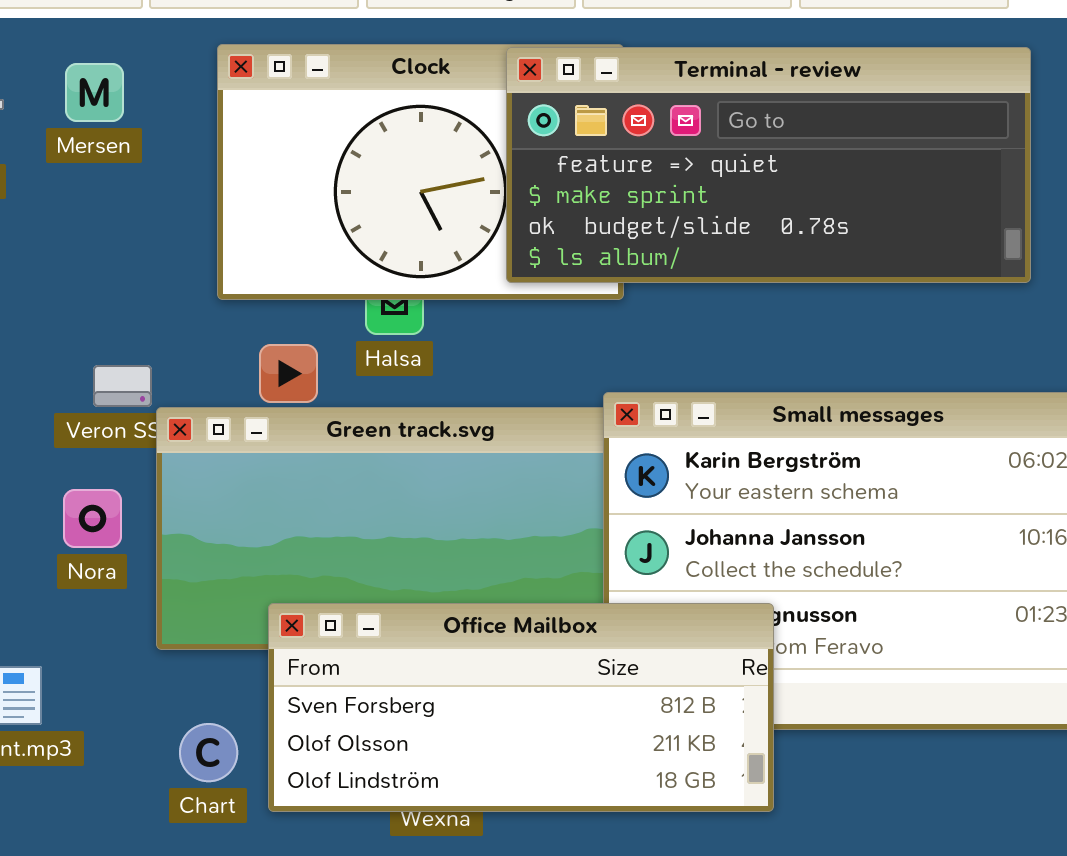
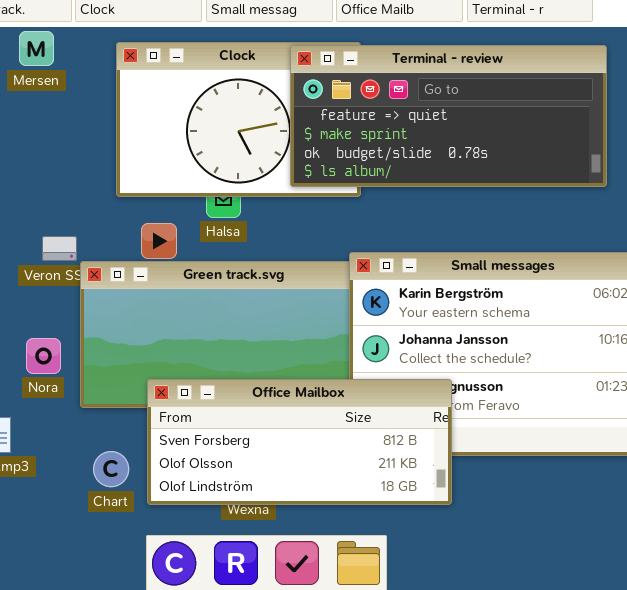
Mersen: [65,63,124,122] -> [19,31,54,66], moved
Nora: [63,489,122,548] -> [26,338,61,374], moved

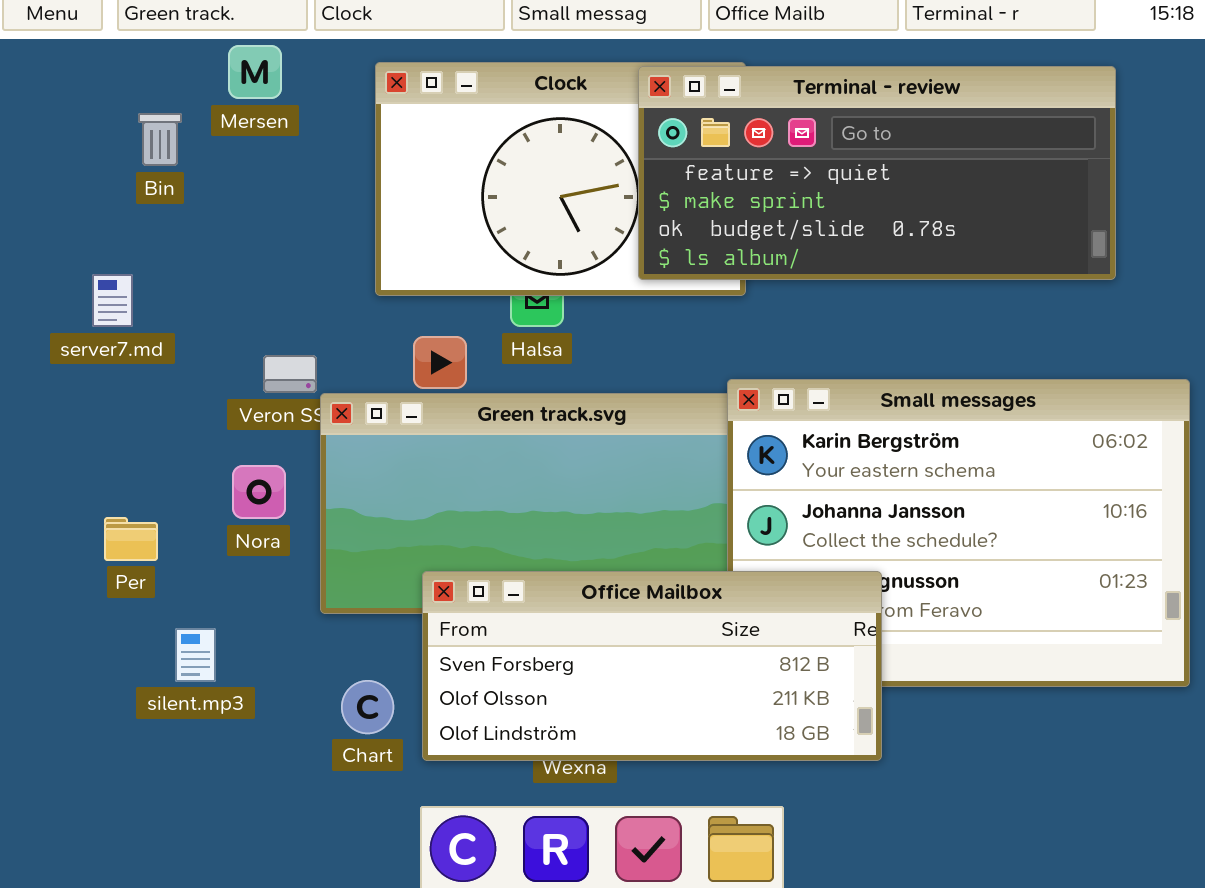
Nora: [26,338,61,374] -> [232,465,286,519], moved

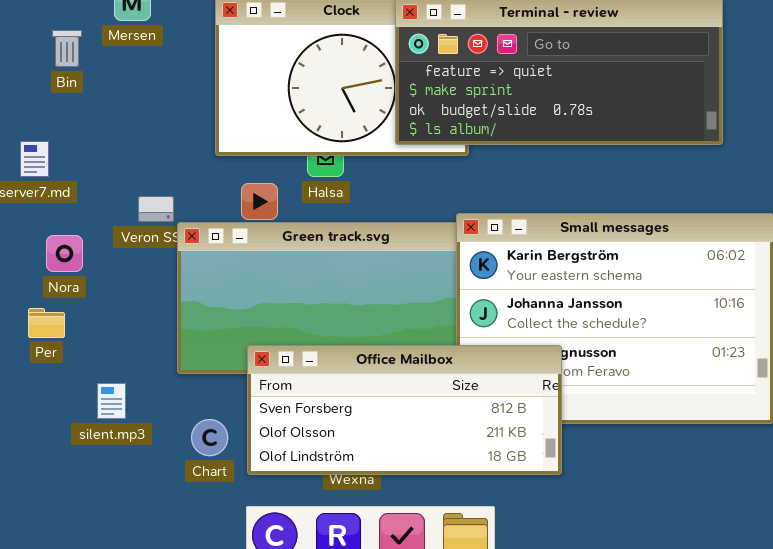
Nora: [232,465,286,519] -> [46,235,83,272], moved
silent.mp3: [175,628,216,682] -> [97,383,126,419], moved

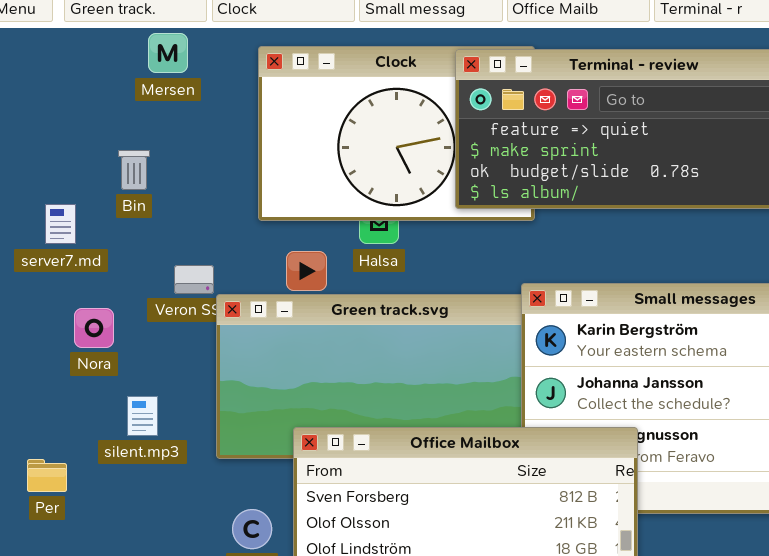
Bin: [52,30,82,67] -> [118,150,150,190], moved
Per: [28,308,65,338] -> [27,459,67,492], moved
silent.mp3: [97,383,126,419] -> [127,396,158,436], moved

